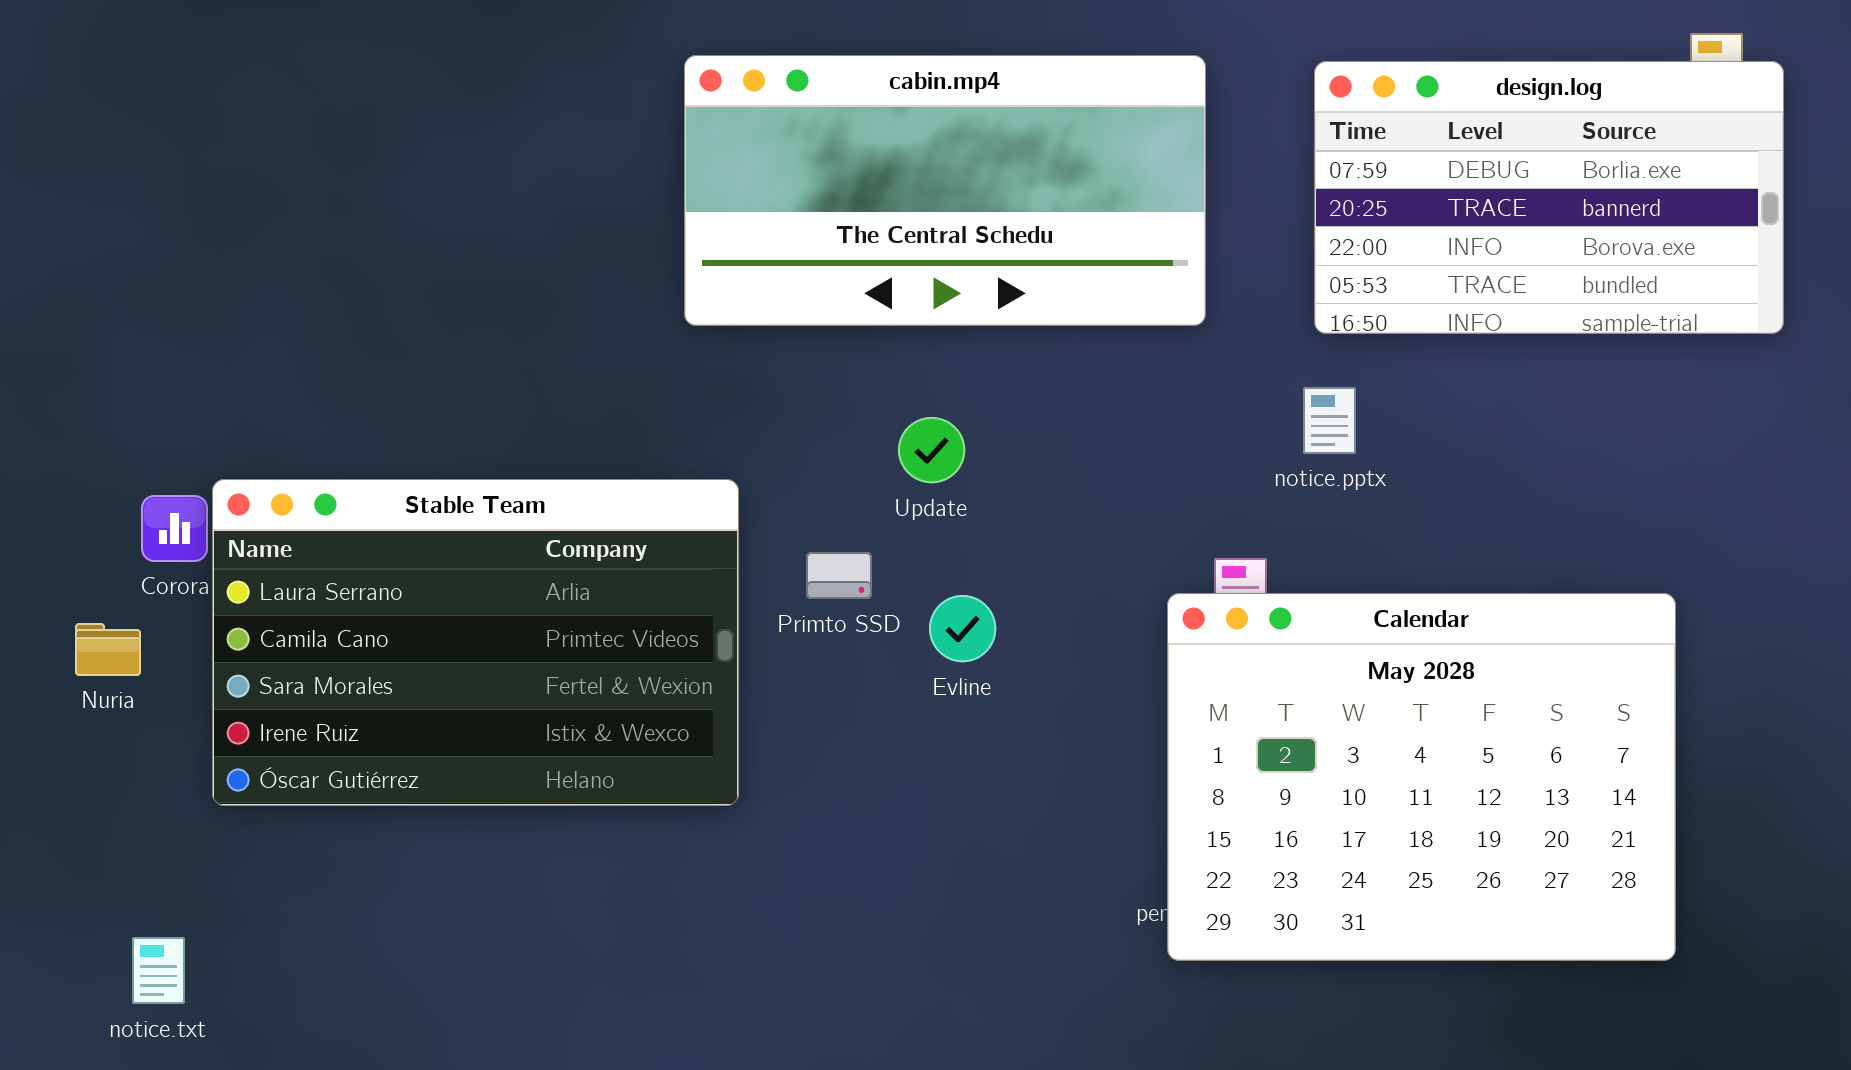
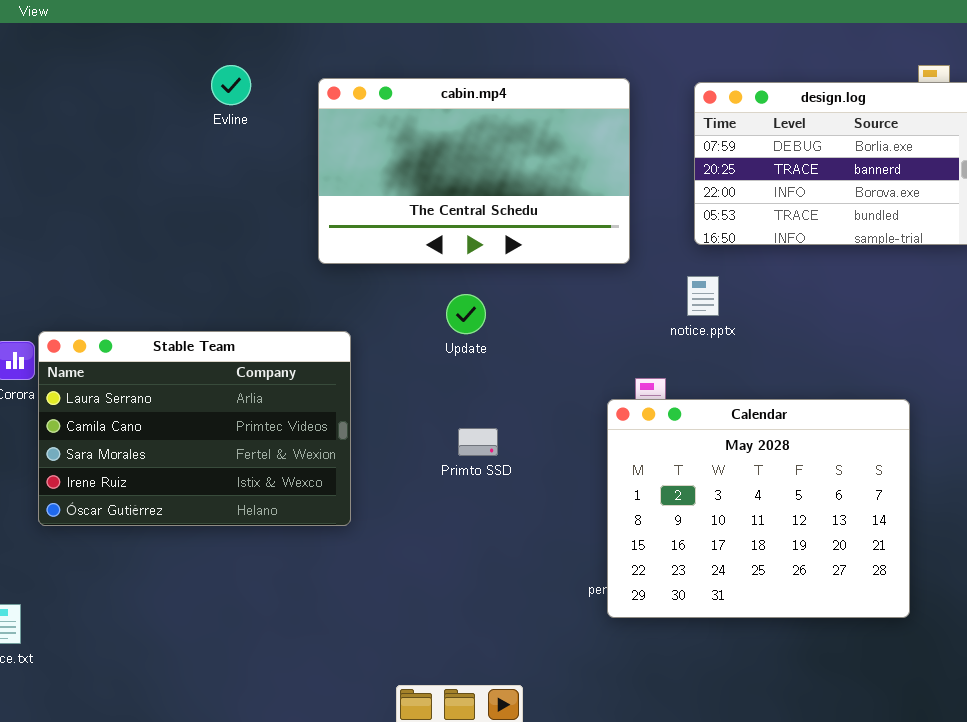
cabin.mp4: [684,55,1206,326] -> [318,78,630,264], resized
Primto SSD: [806,552,872,599] -> [458,428,498,456], moved
Evline: [929,595,996,662] -> [211,65,251,105], moved

